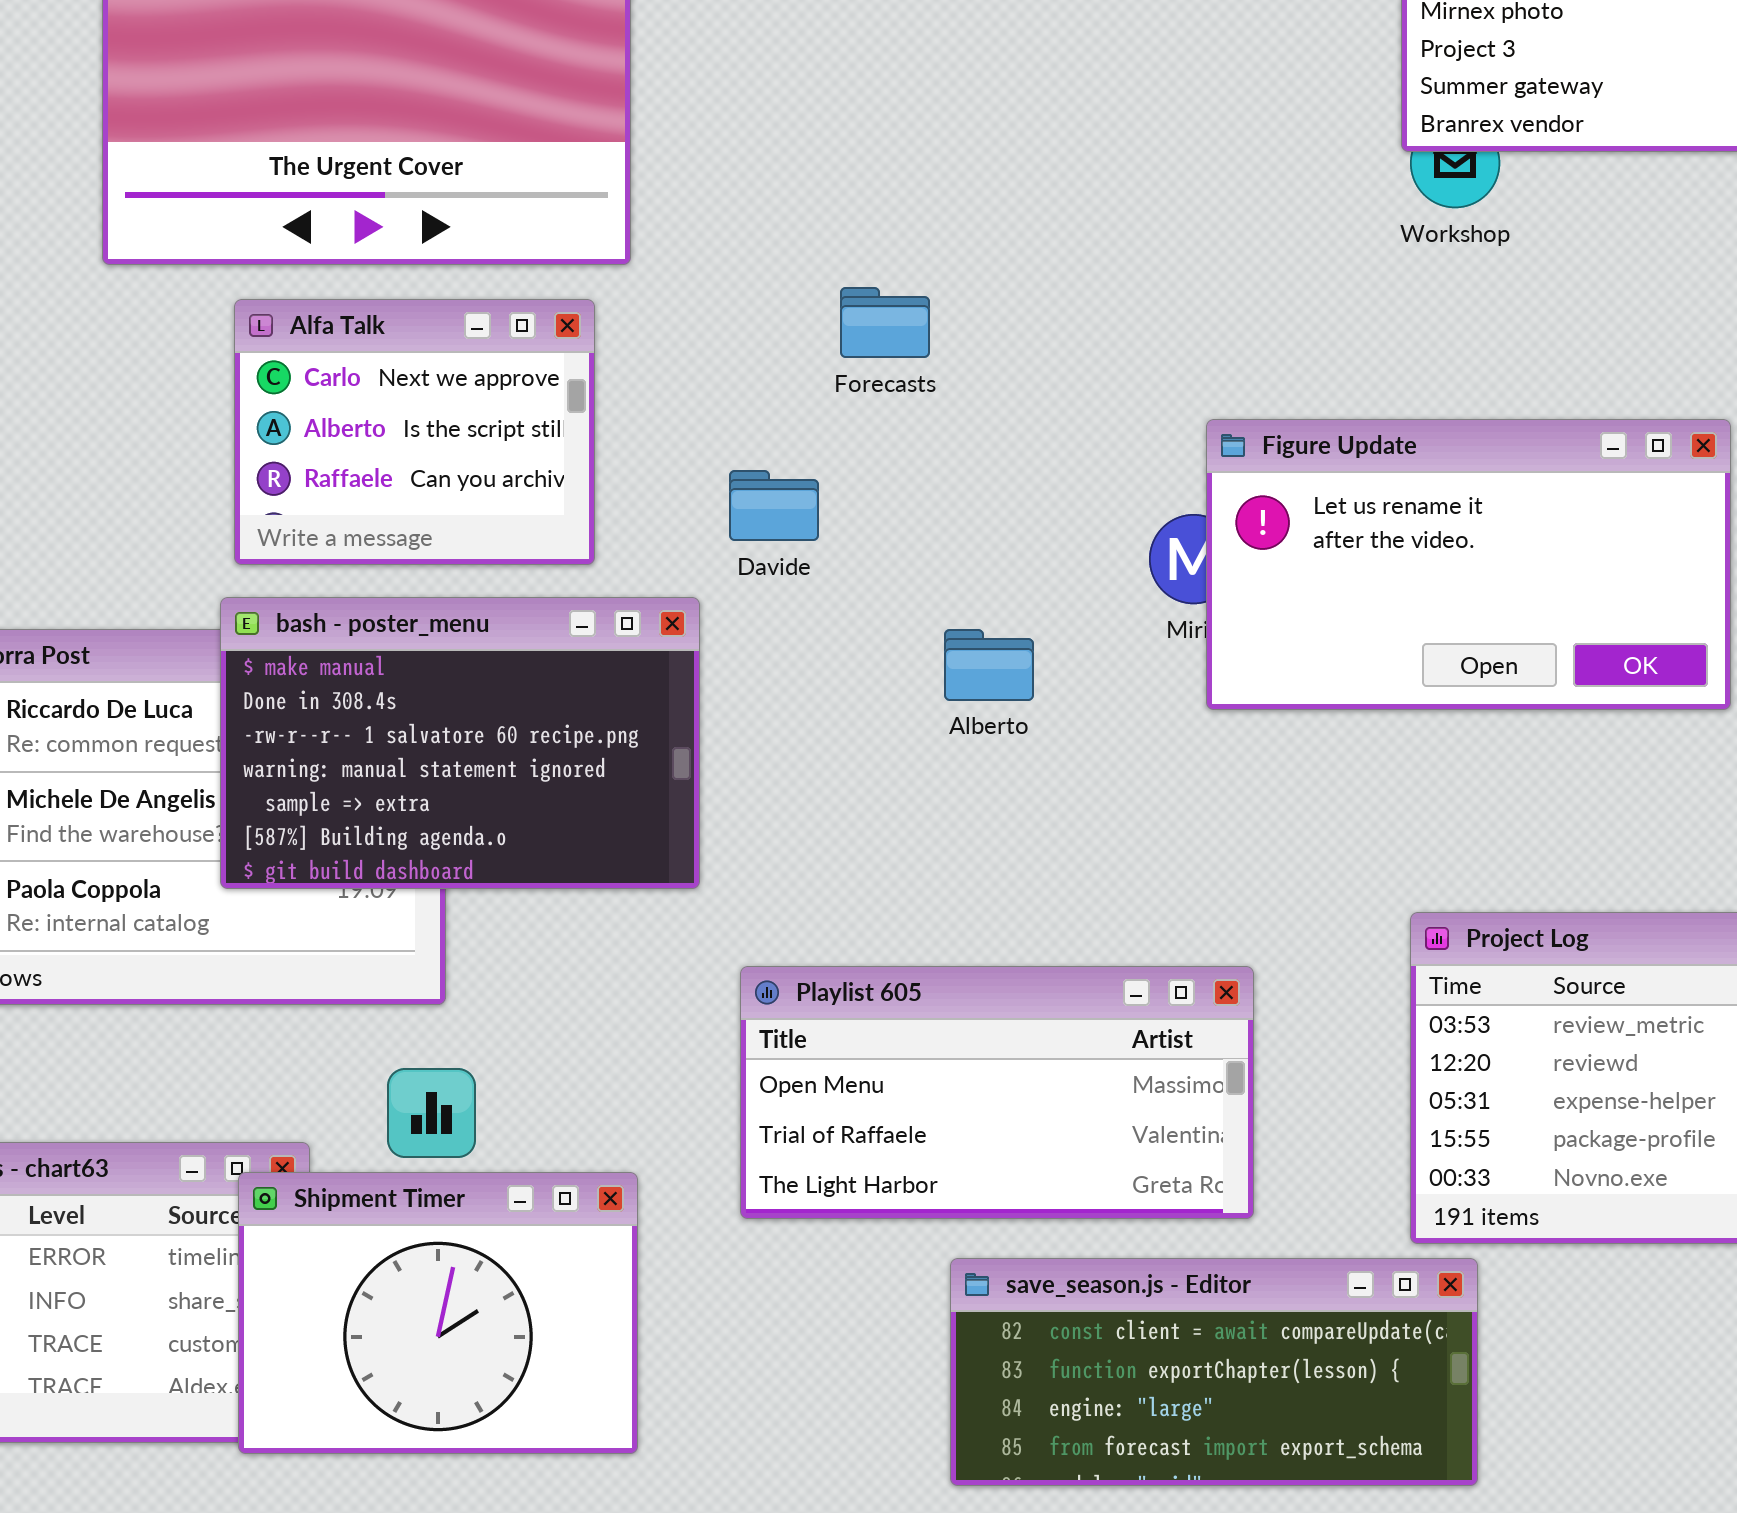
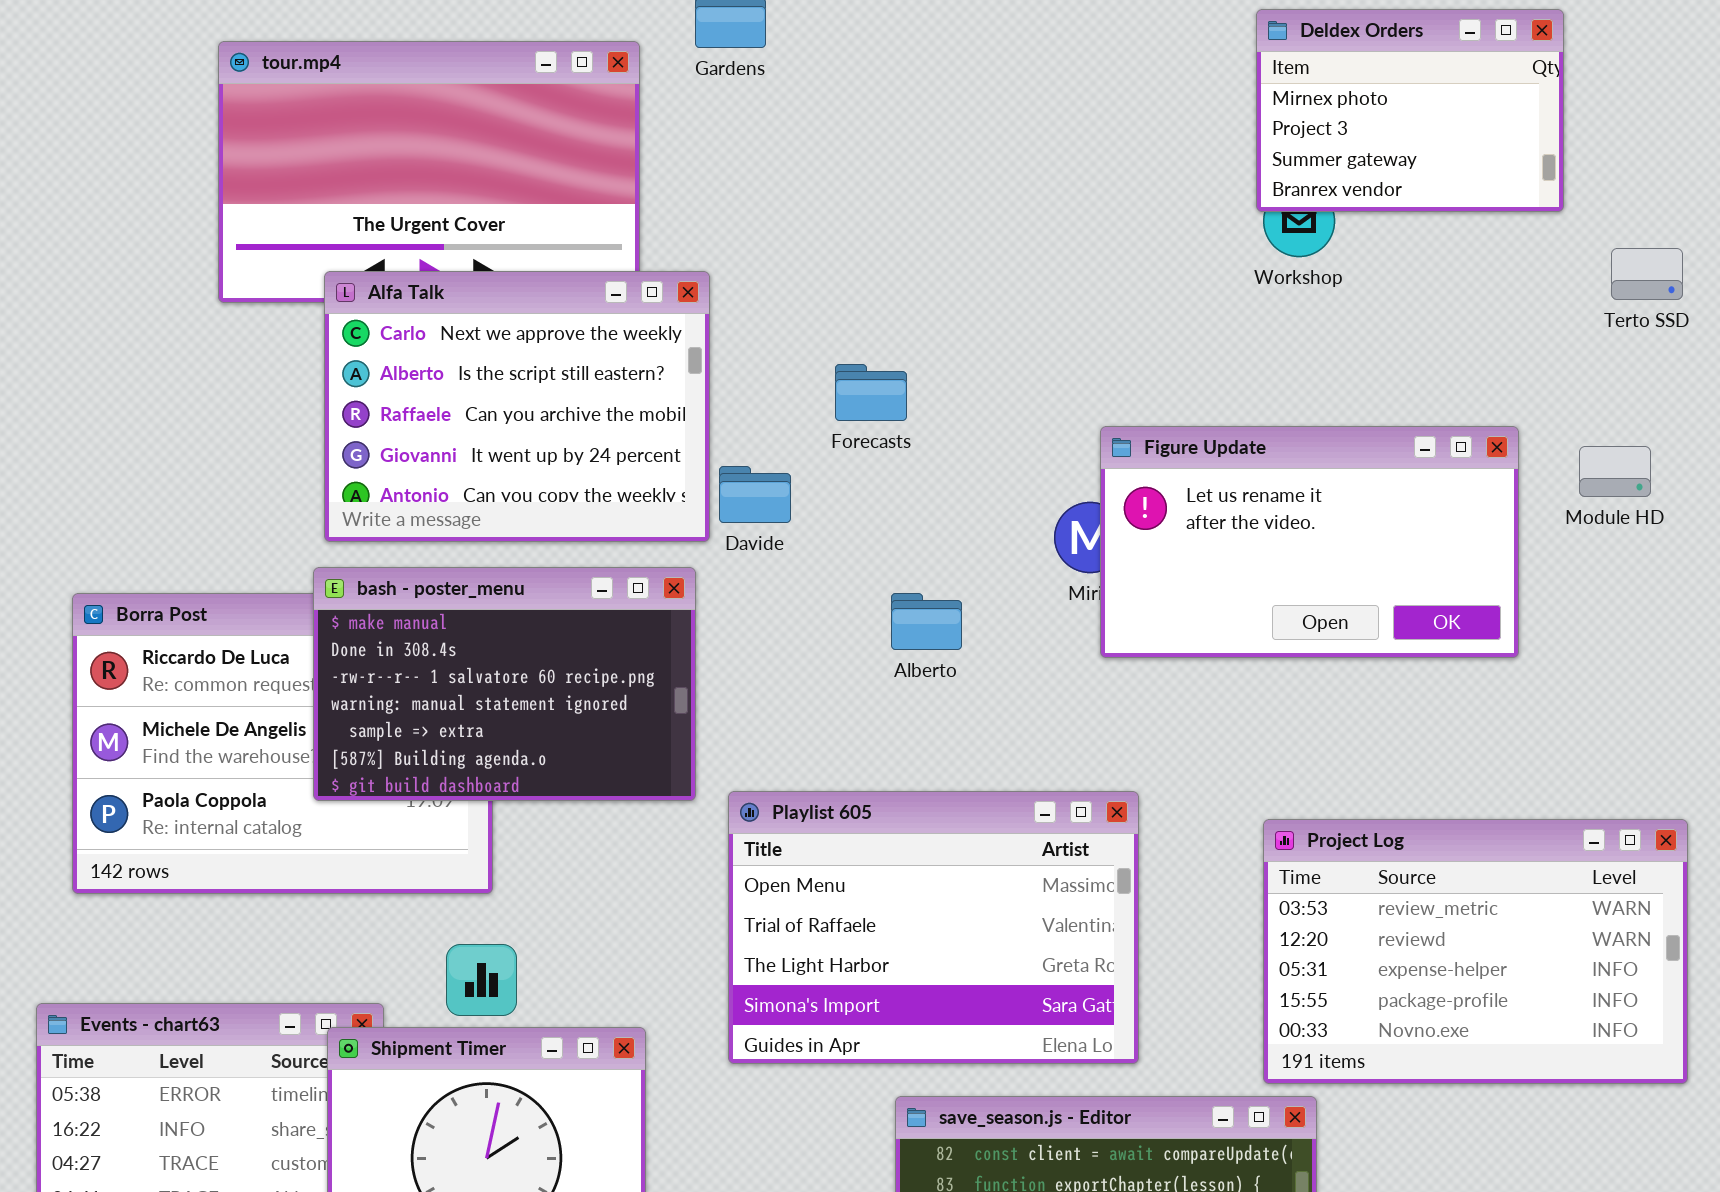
Forecasts: [840,287,930,358] -> [835,364,907,421], moved
Alfa Talk: [234,299,595,565] -> [324,271,710,542], resized
Playlist 605: [740,966,1254,1219] -> [728,791,1139,1064], resized

